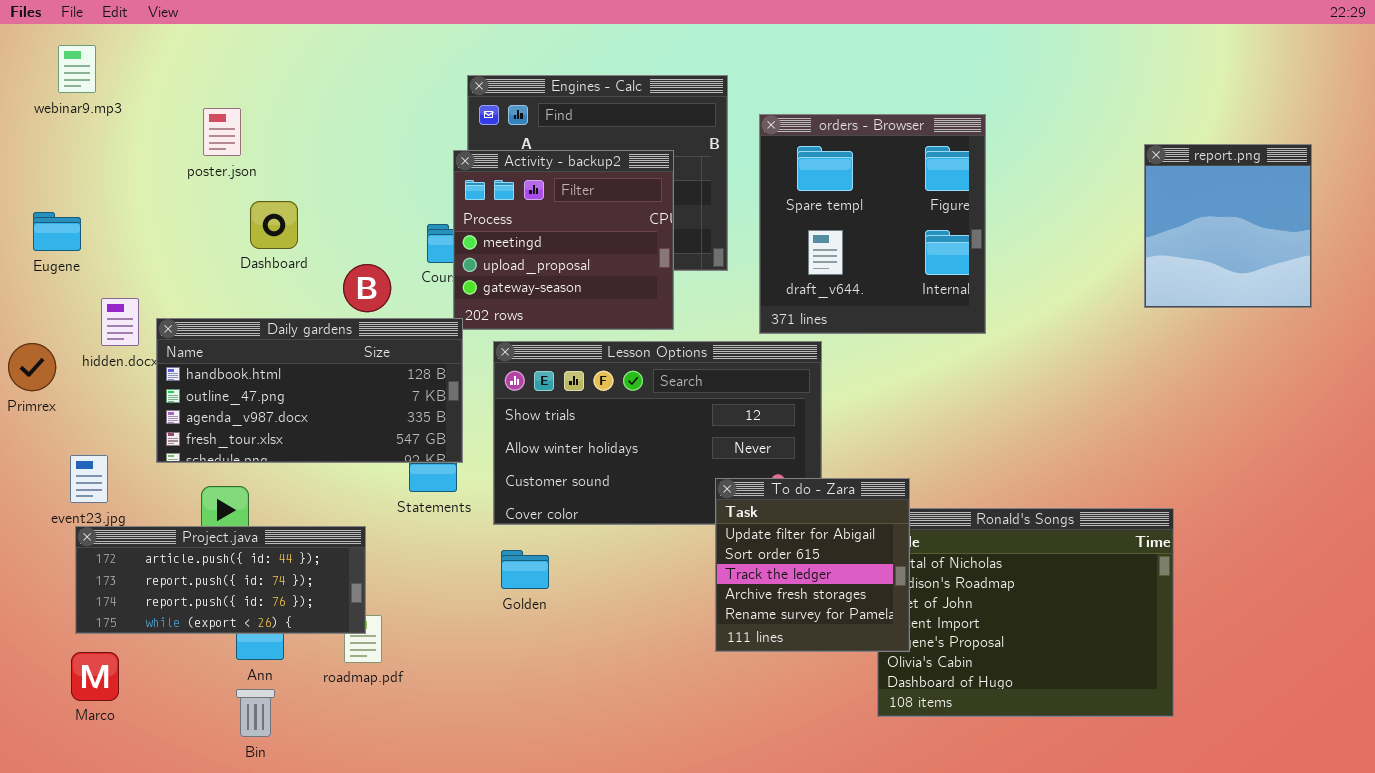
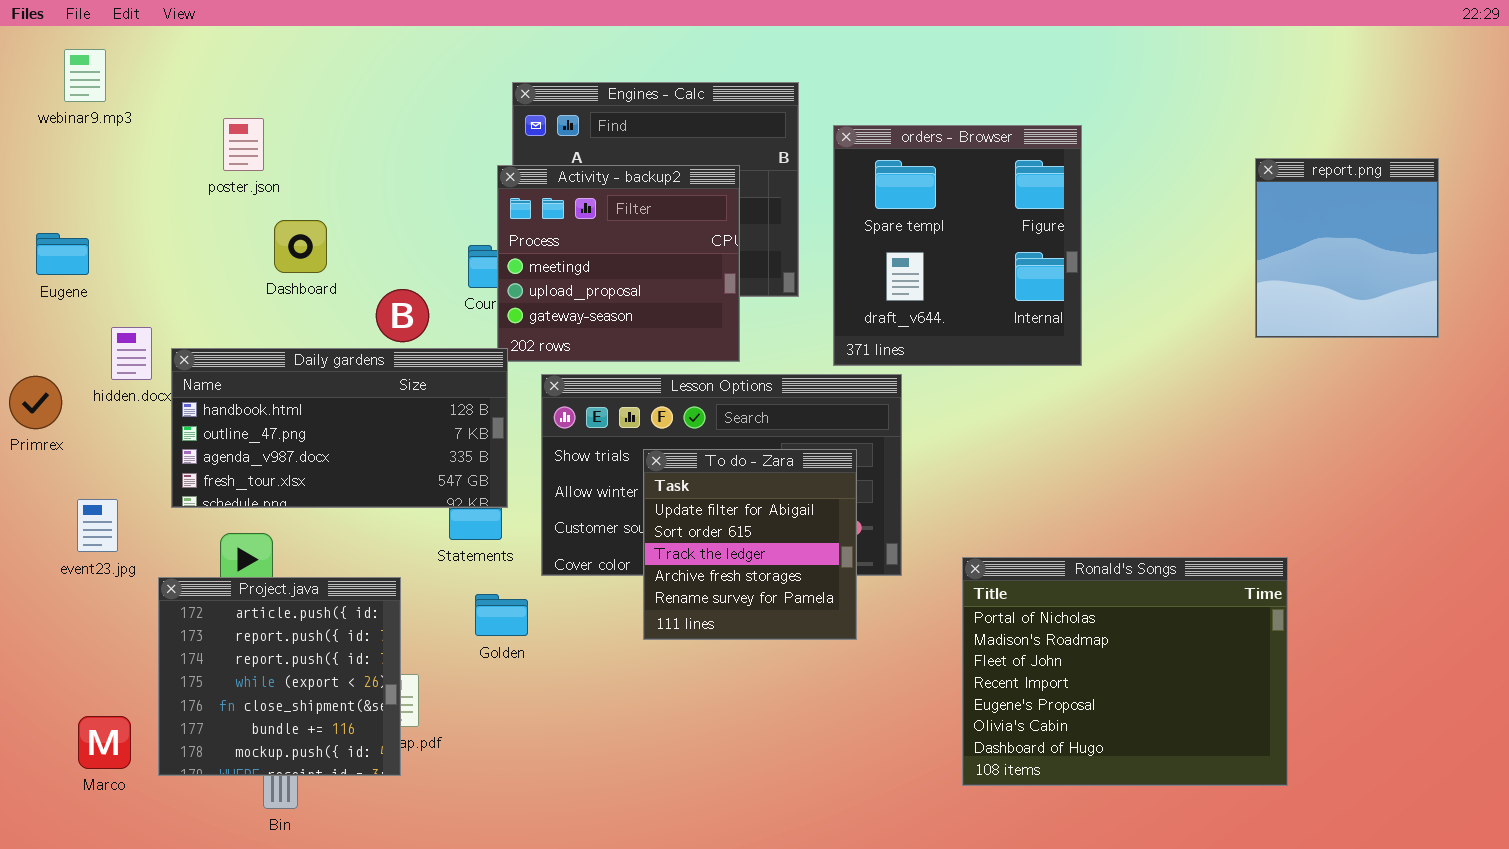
To do - Zara: [715,478,910,652] -> [643,449,857,640], moved
Project.java: [75,526,366,634] -> [158,577,401,776], resized
Golden: [501,550,549,589] -> [475,594,528,636], moved

